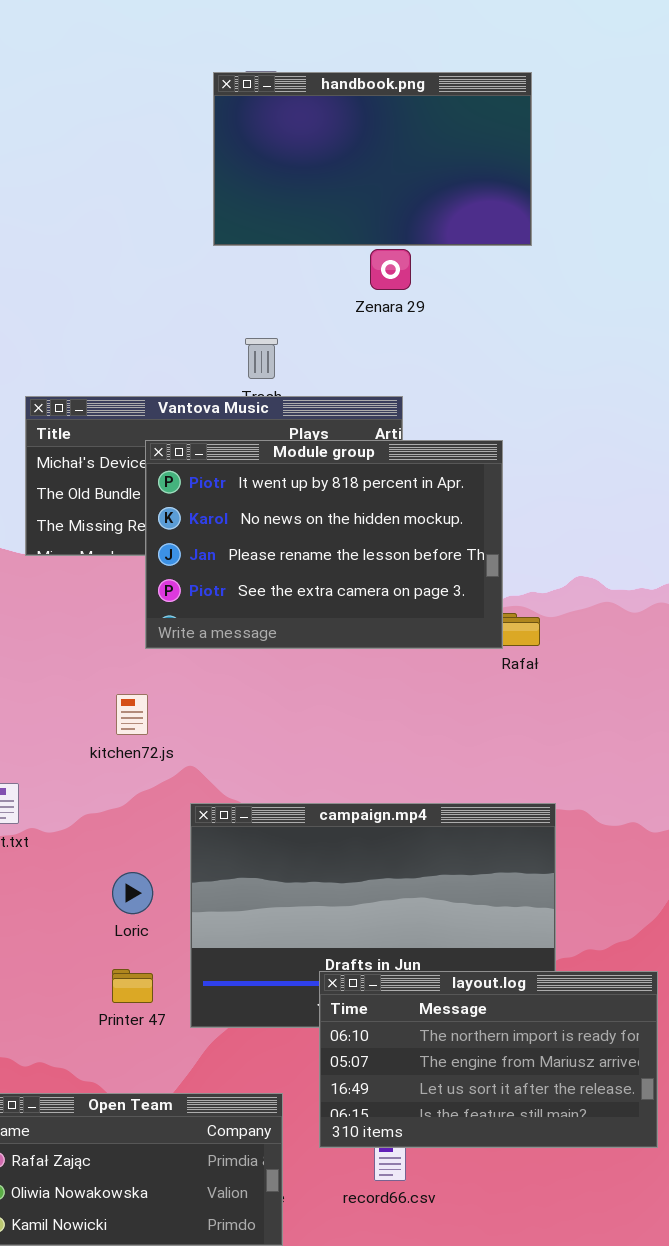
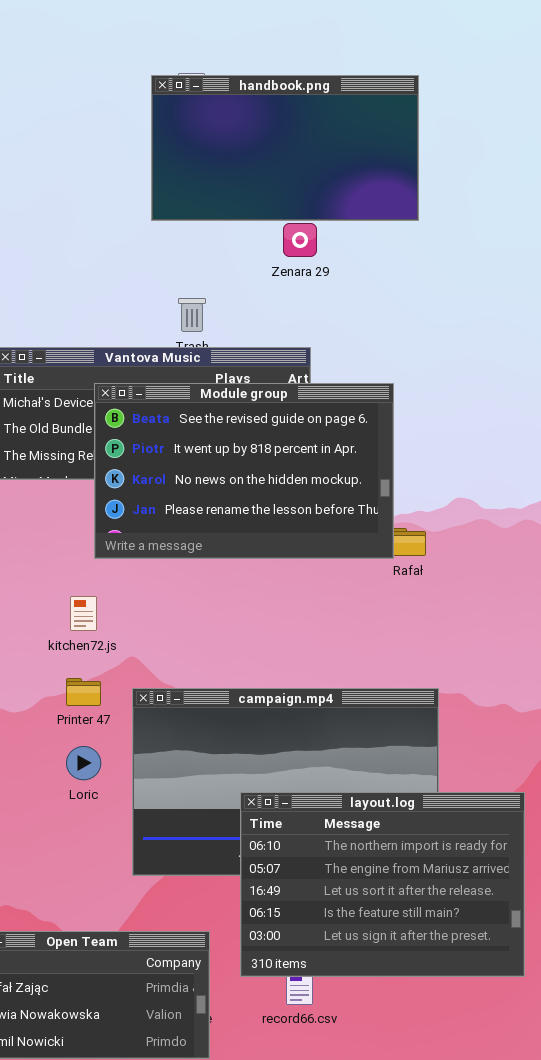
Module group: [145,440,503,649] -> [94,383,394,559], scrolled up 1 row
Printer 47: [112,969,153,1003] -> [66,678,101,706], moved
layout.log: [319,971,658,1148] -> [240,792,525,977], resized

